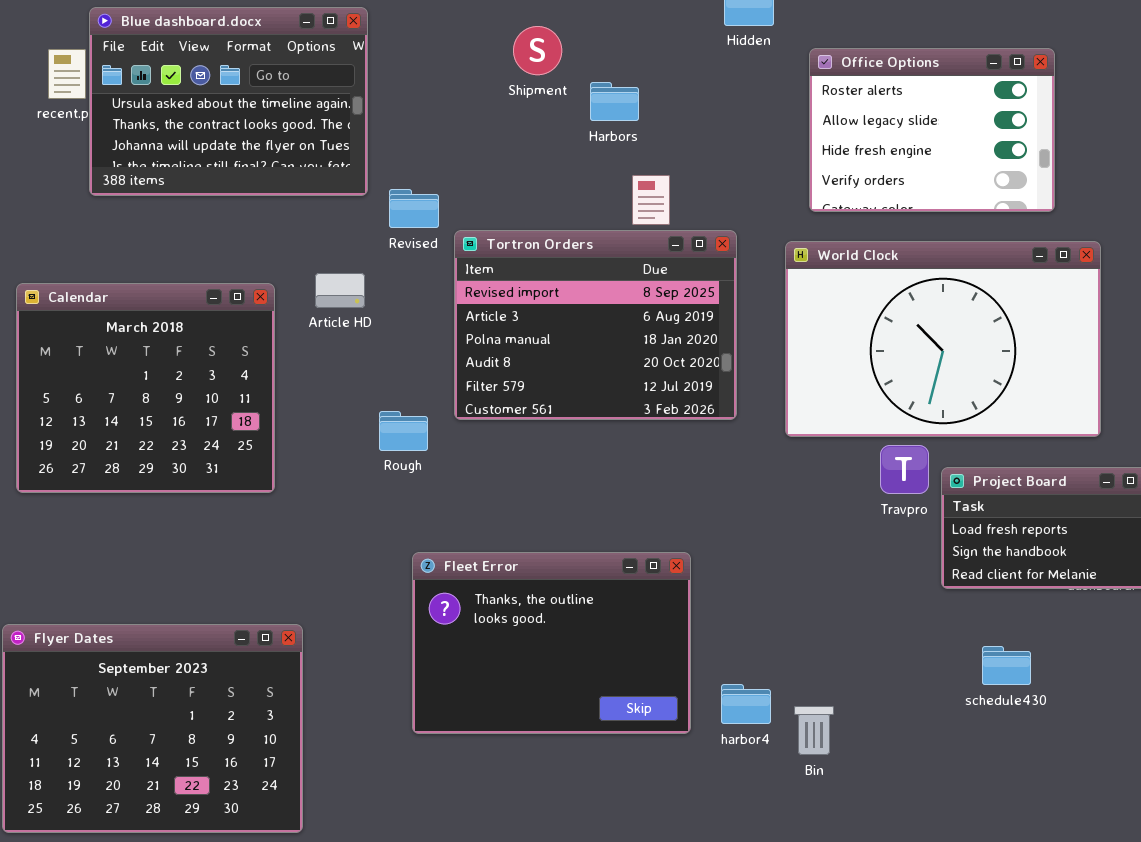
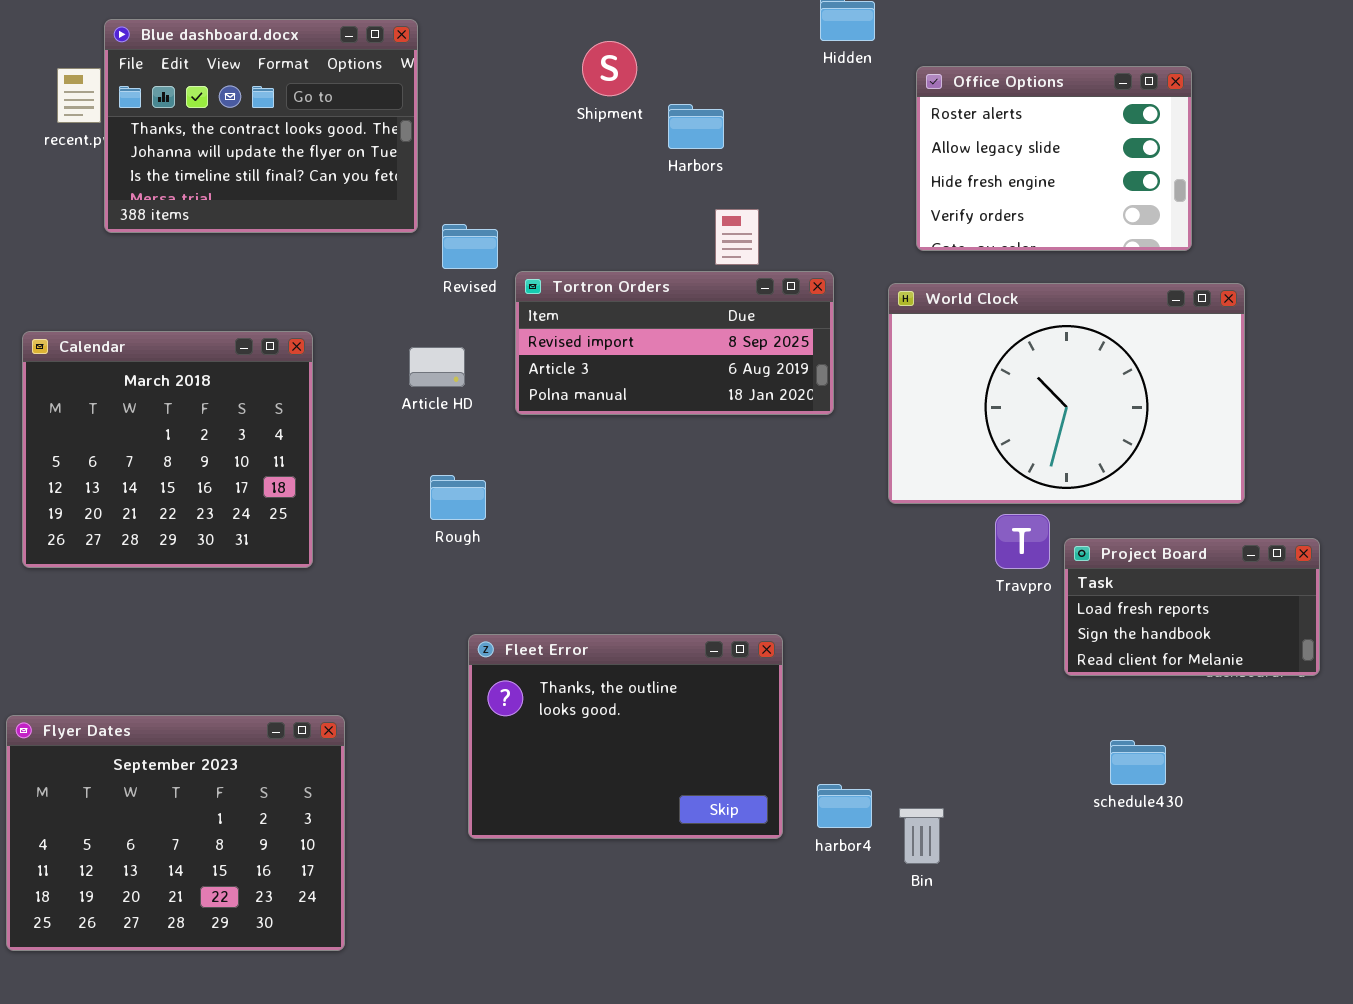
Blue dashboard.docx: [89,7,368,196] -> [104,19,418,233], scrolled down 1 row
Tortron Orders: [454,230,737,420] -> [515,271,834,415], resized
Article HD: [315,273,365,308] -> [409,347,465,387], moved

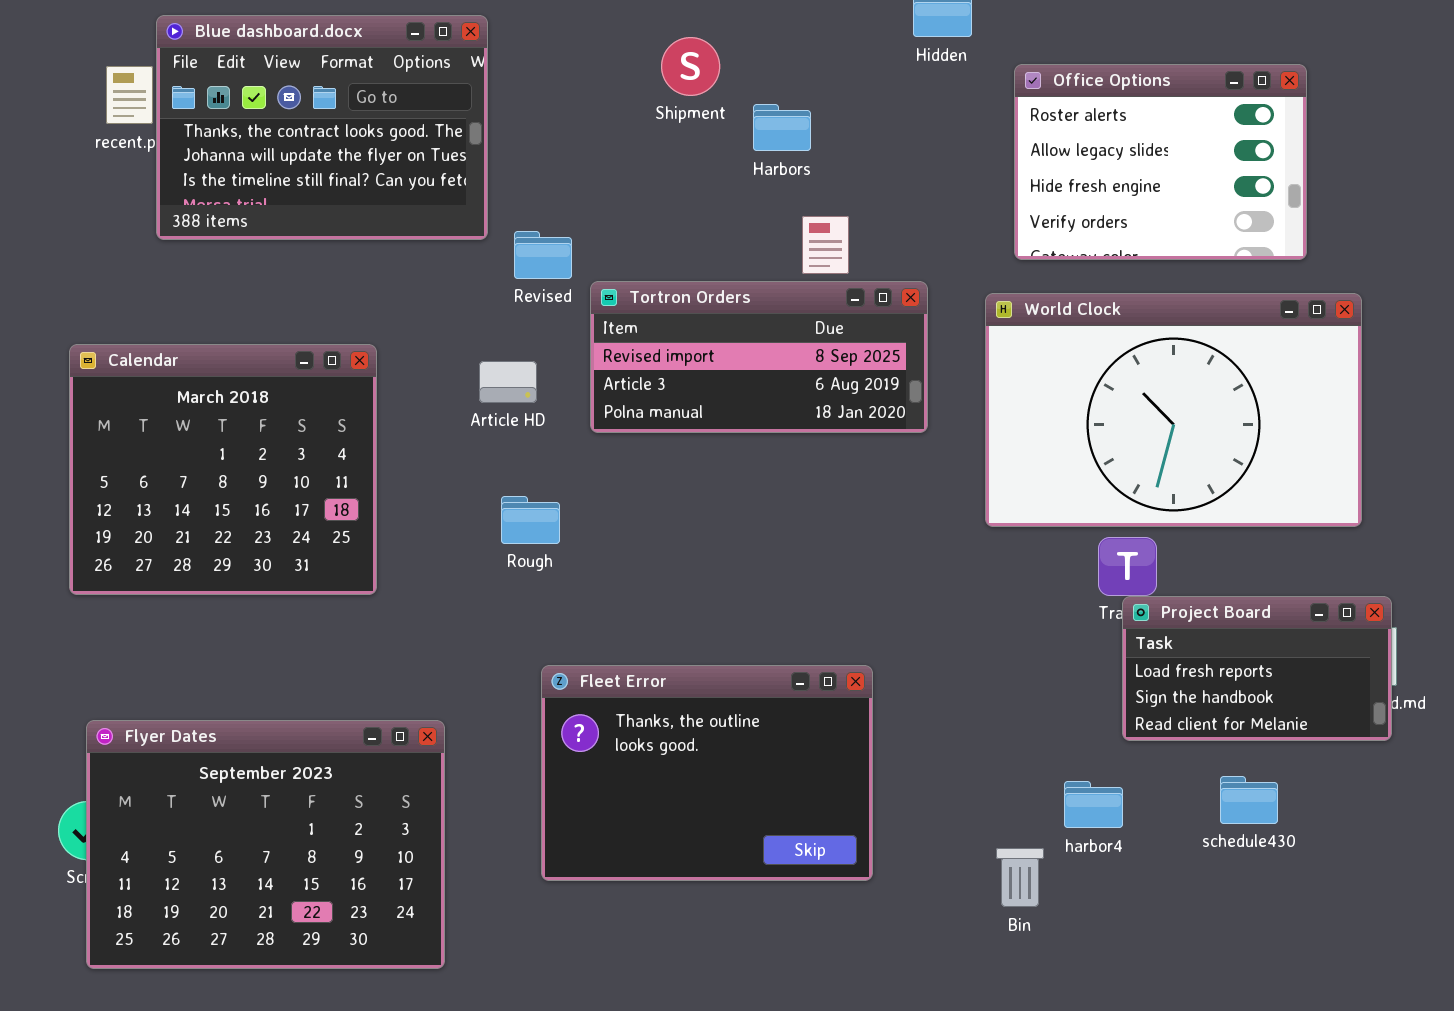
Project Board: [1064,538,1320,676] -> [1122,596,1392,741], moved
Flyer Dates: [6,715,345,951] -> [86,720,445,969], moved
harbor4: [817,784,872,828] -> [1064,781,1123,828], moved

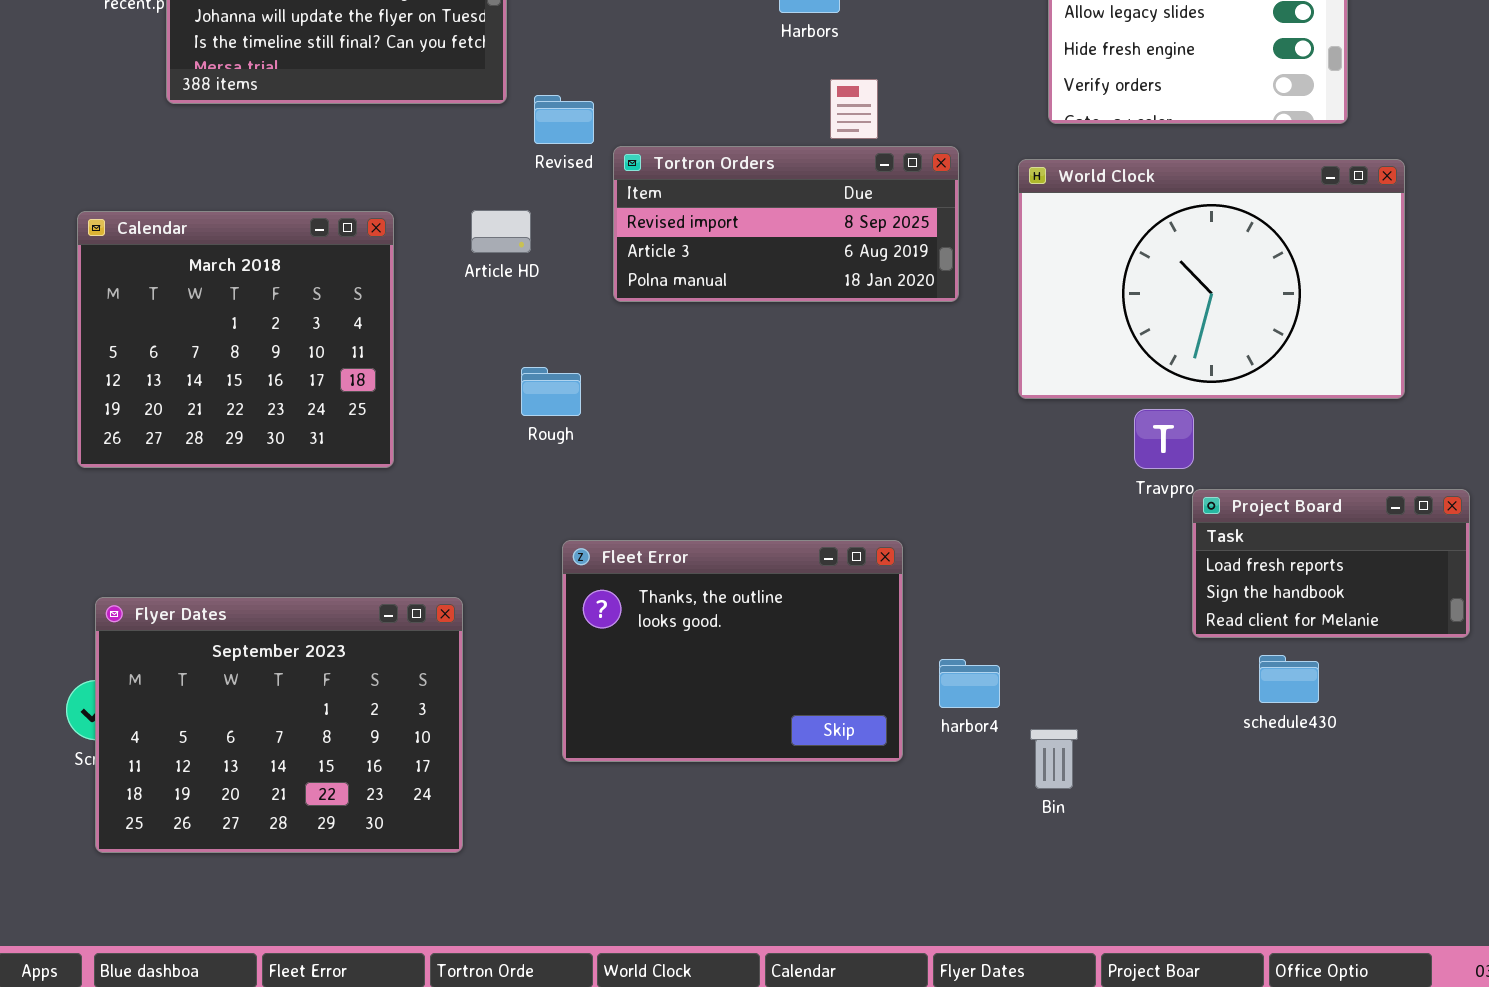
Article HD: [479,361,537,403] -> [471,210,531,253], moved
Project Board: [1122,596,1392,741] -> [1192,489,1470,638], moved
harbor4: [1064,781,1123,828] -> [939,659,1000,708], moved

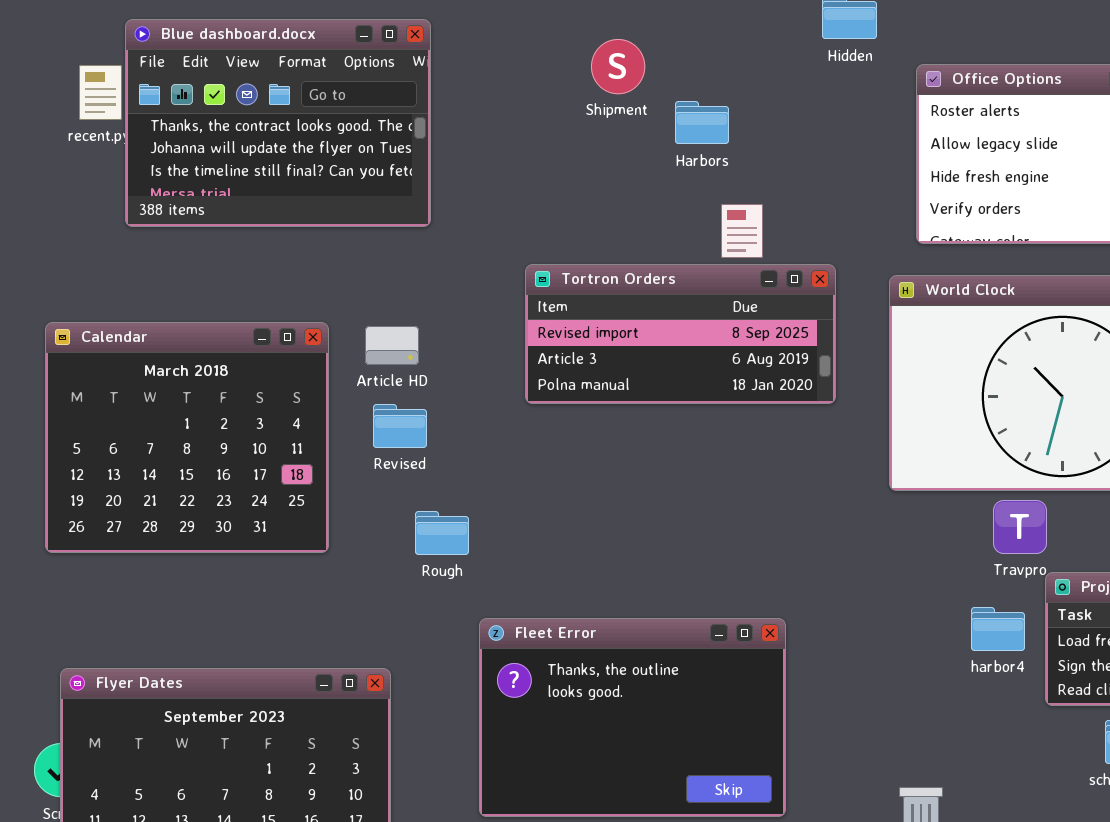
Revised: [534,95,594,144] -> [373,404,427,448], moved
Article HD: [471,210,531,253] -> [365,326,419,365], moved
Rough: [521,367,581,416] -> [415,511,469,555], moved
harbor4: [939,659,1000,708] -> [971,607,1025,651], moved

